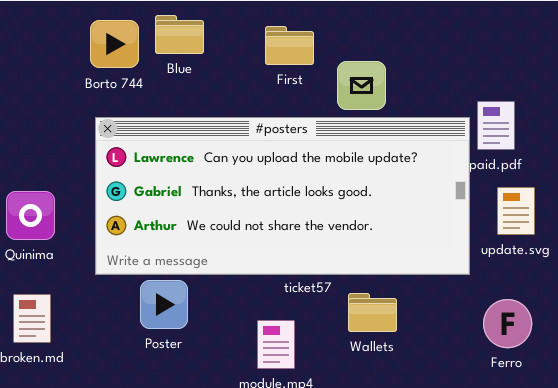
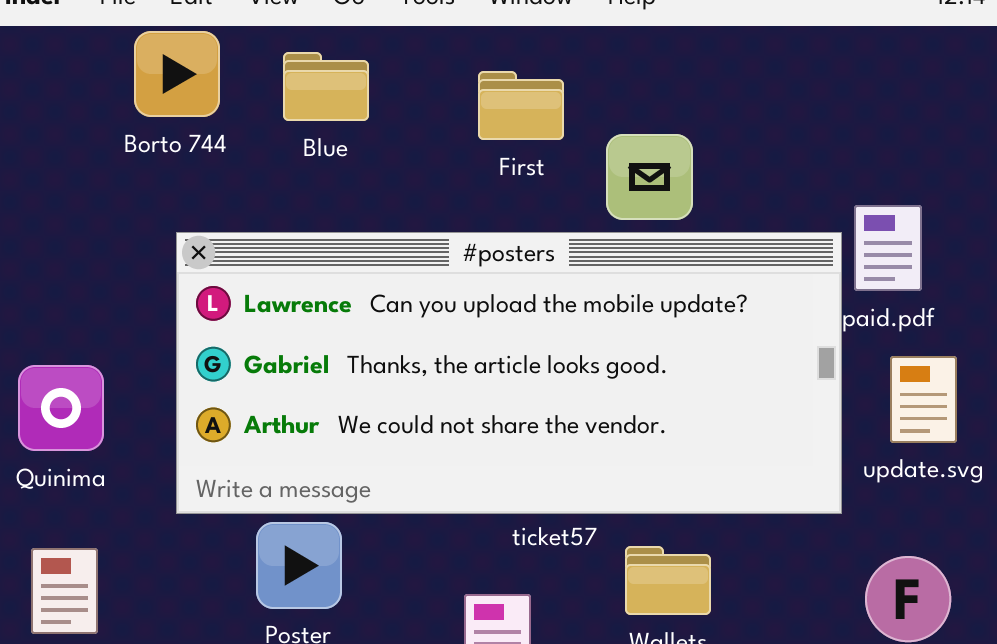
Borto 744: [90,20,139,68] -> [134,31,220,117], moved

